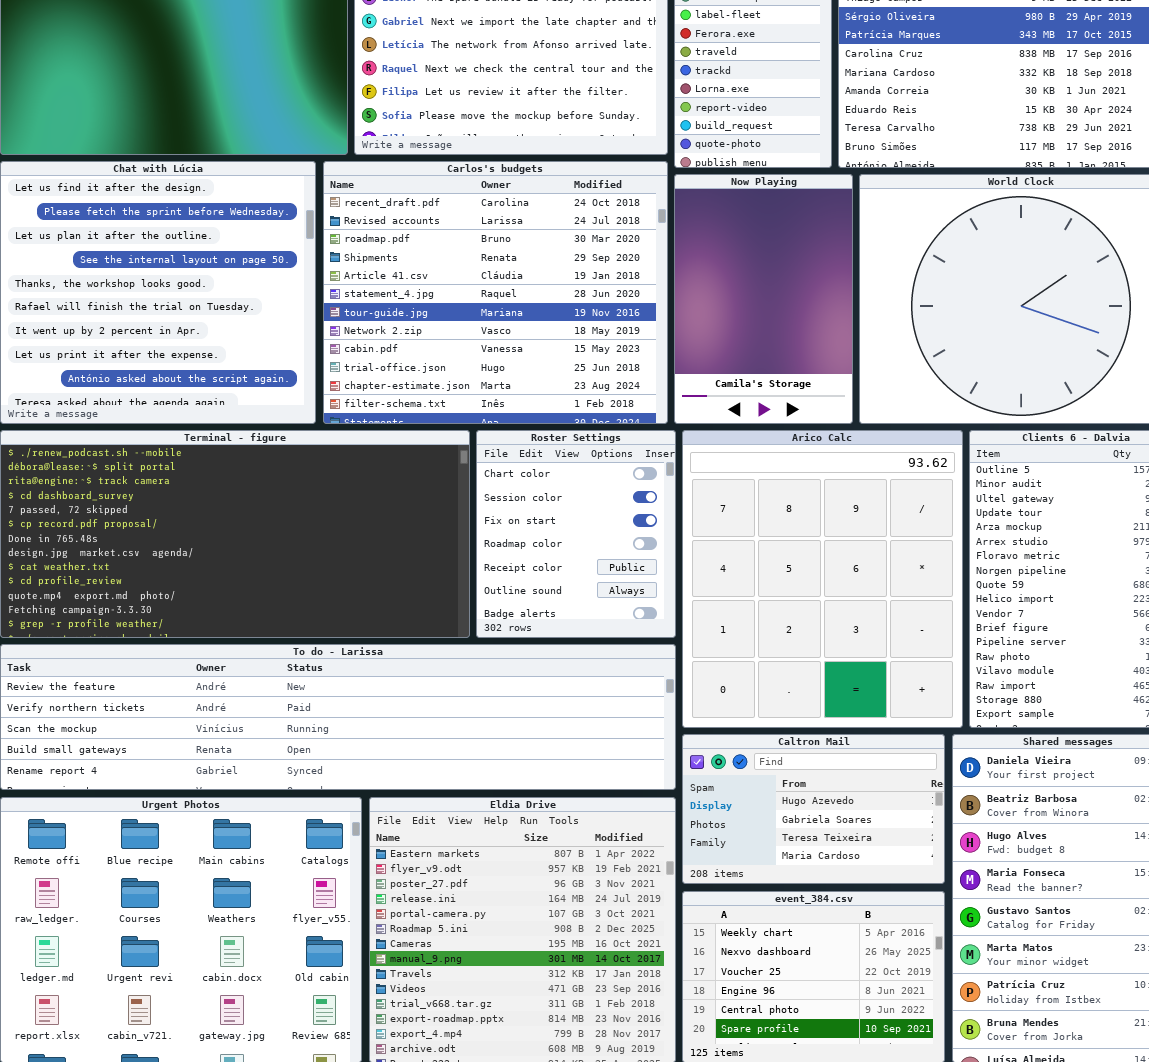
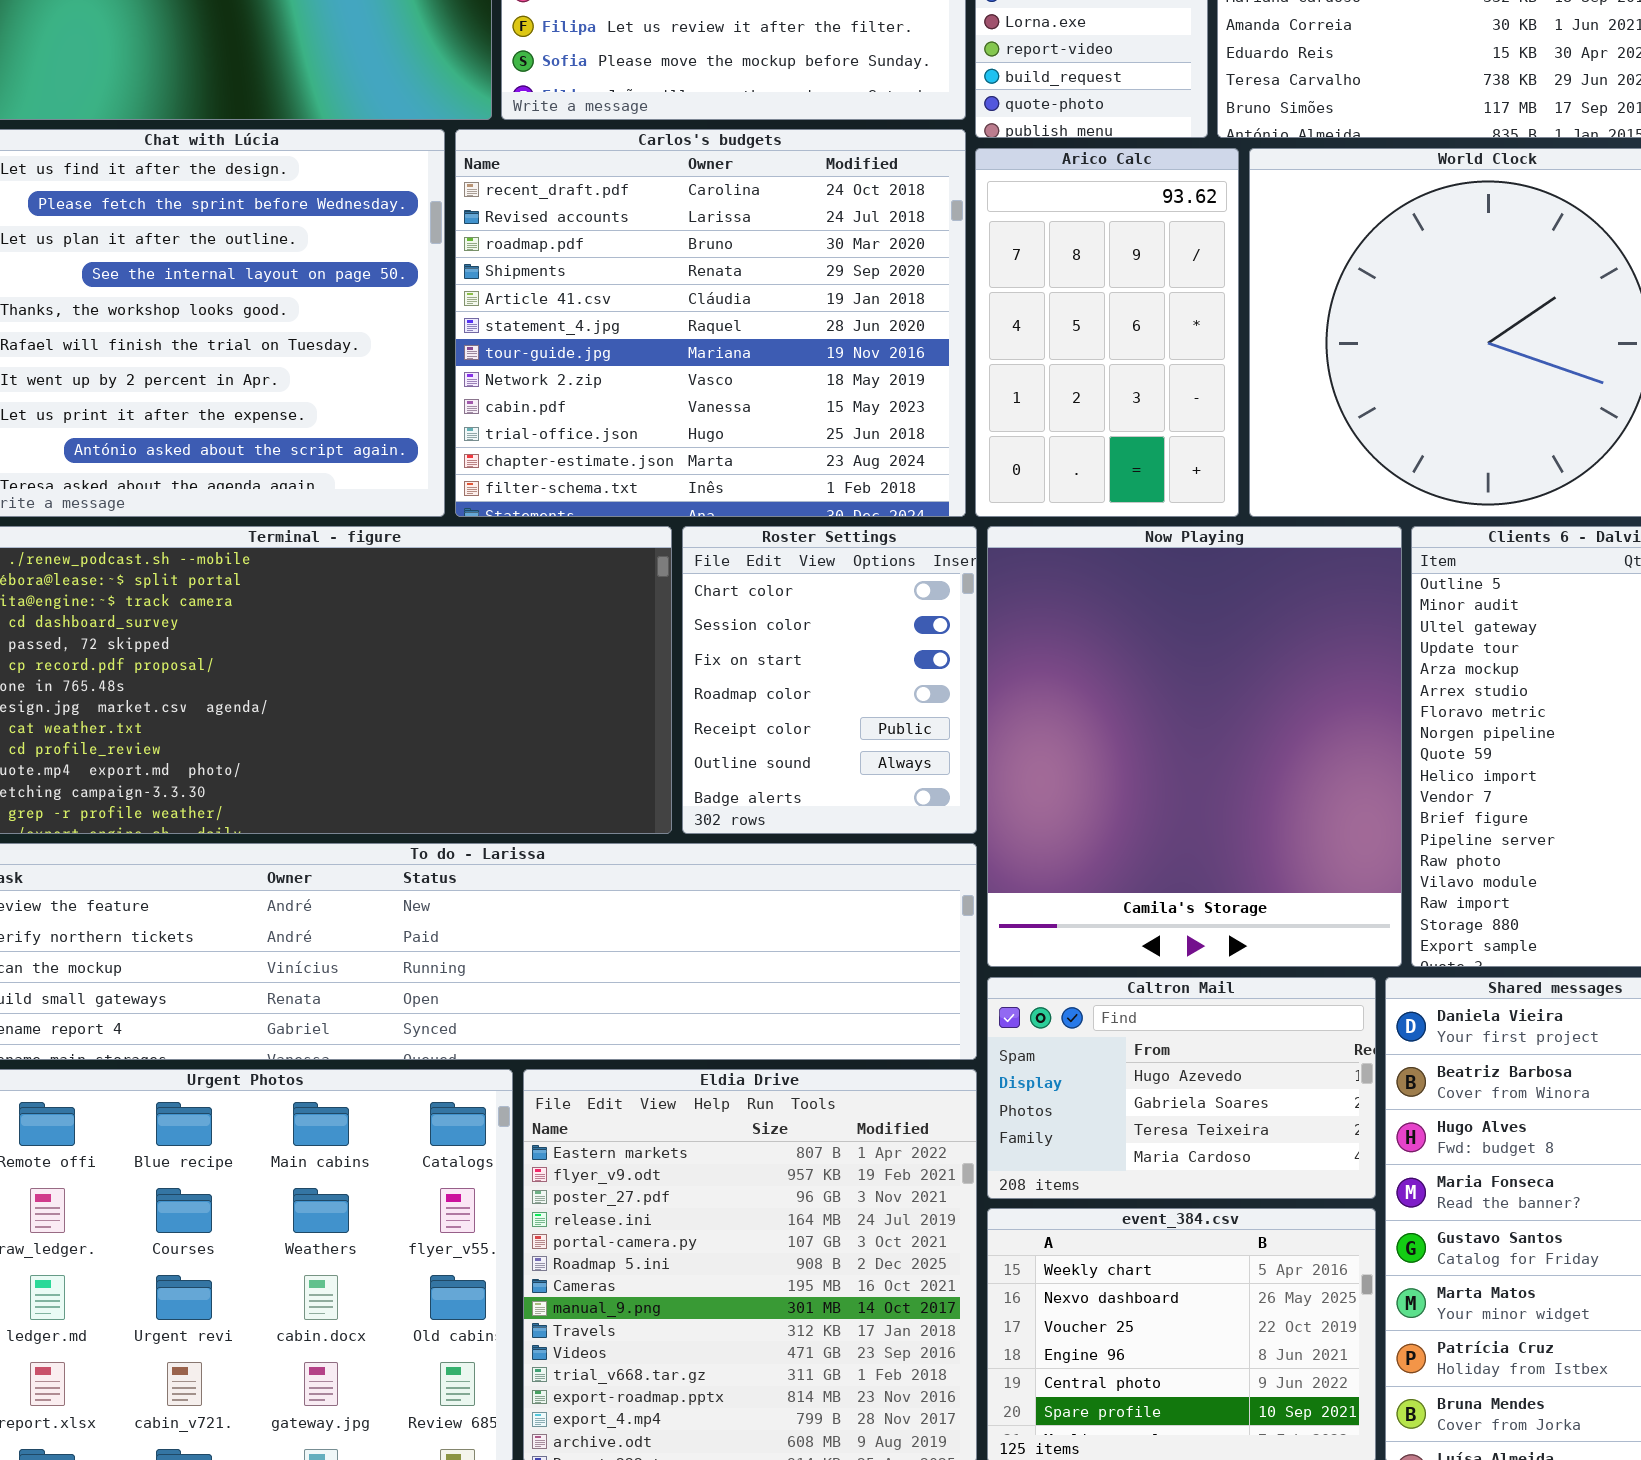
Now Playing: [674,174,853,424] -> [987,526,1402,967], moved, resized
Arico Calc: [682,430,963,728] -> [975,148,1239,517], moved, resized

